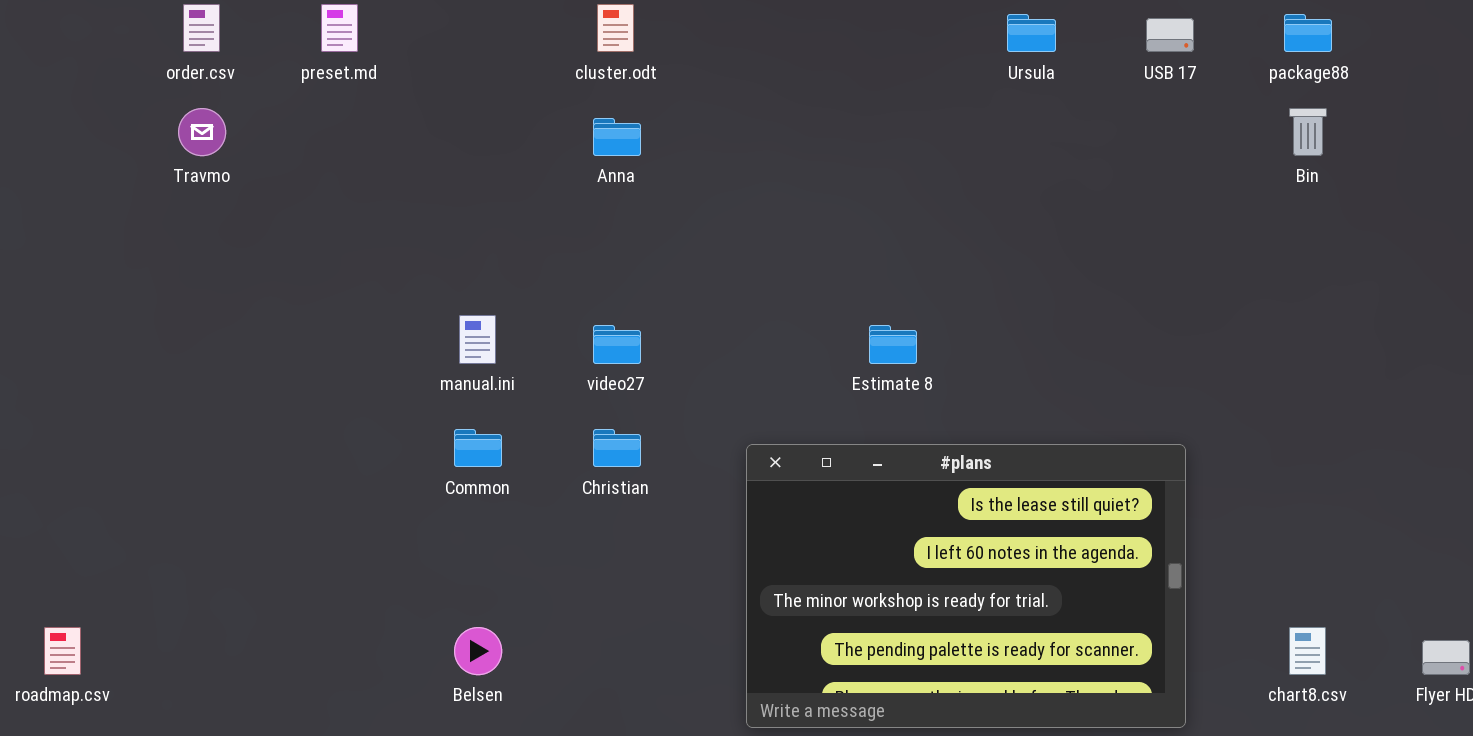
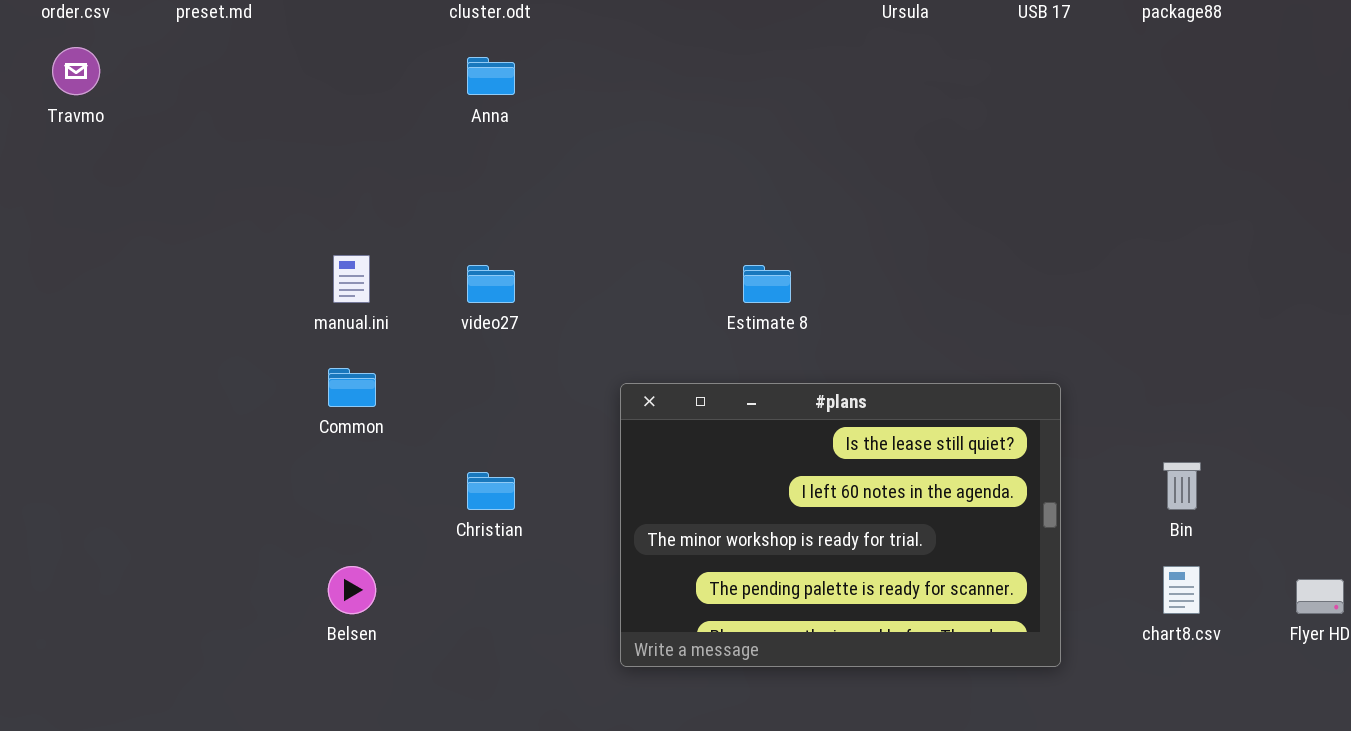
Bin: [1289,108,1327,156] -> [1163,462,1201,510], moved
Christian: [593,429,641,467] -> [467,472,515,510], moved

